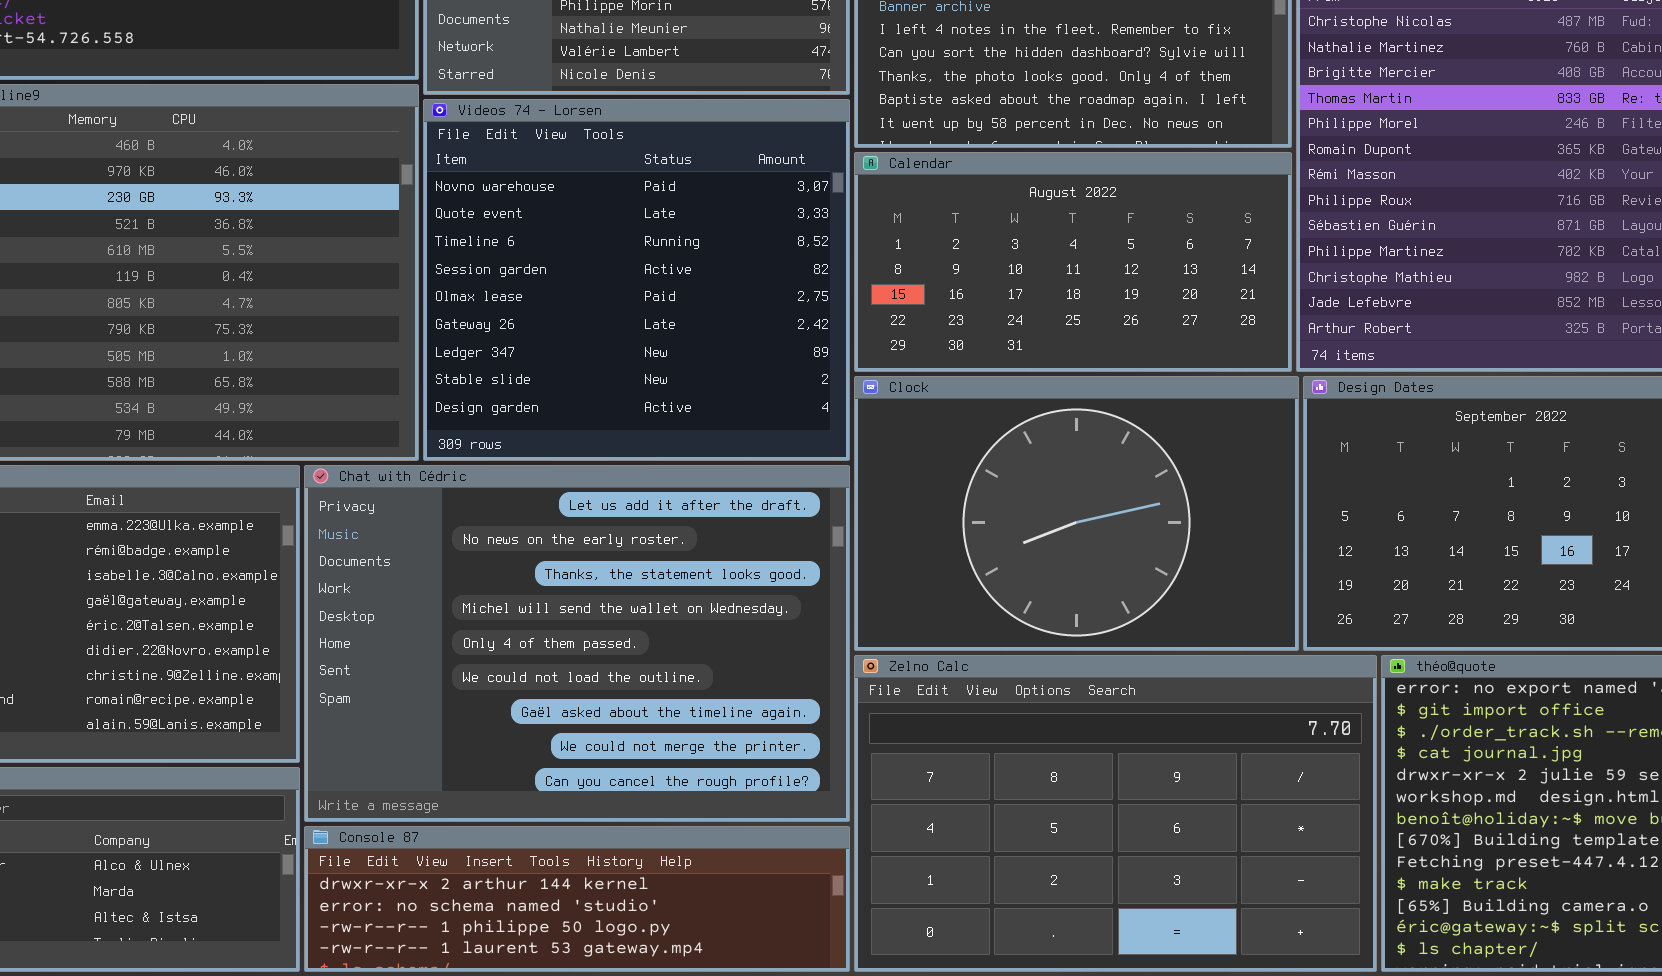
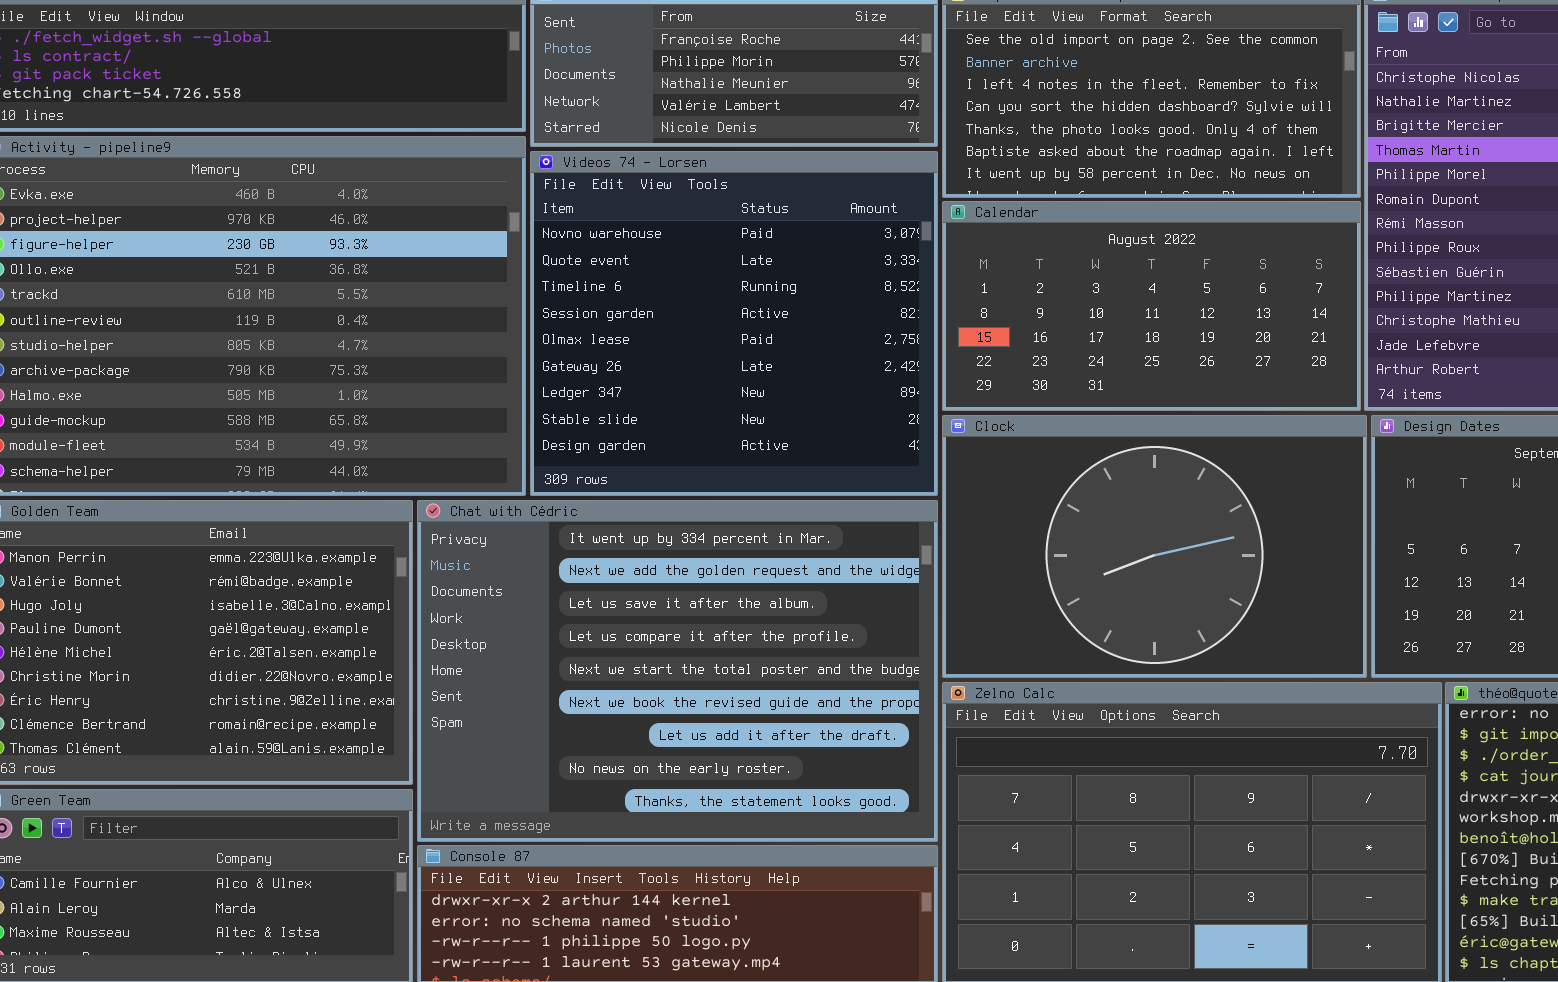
Chat with Cédric: [304,465,850,822] -> [417,500,938,842], scrolled up 6 rows

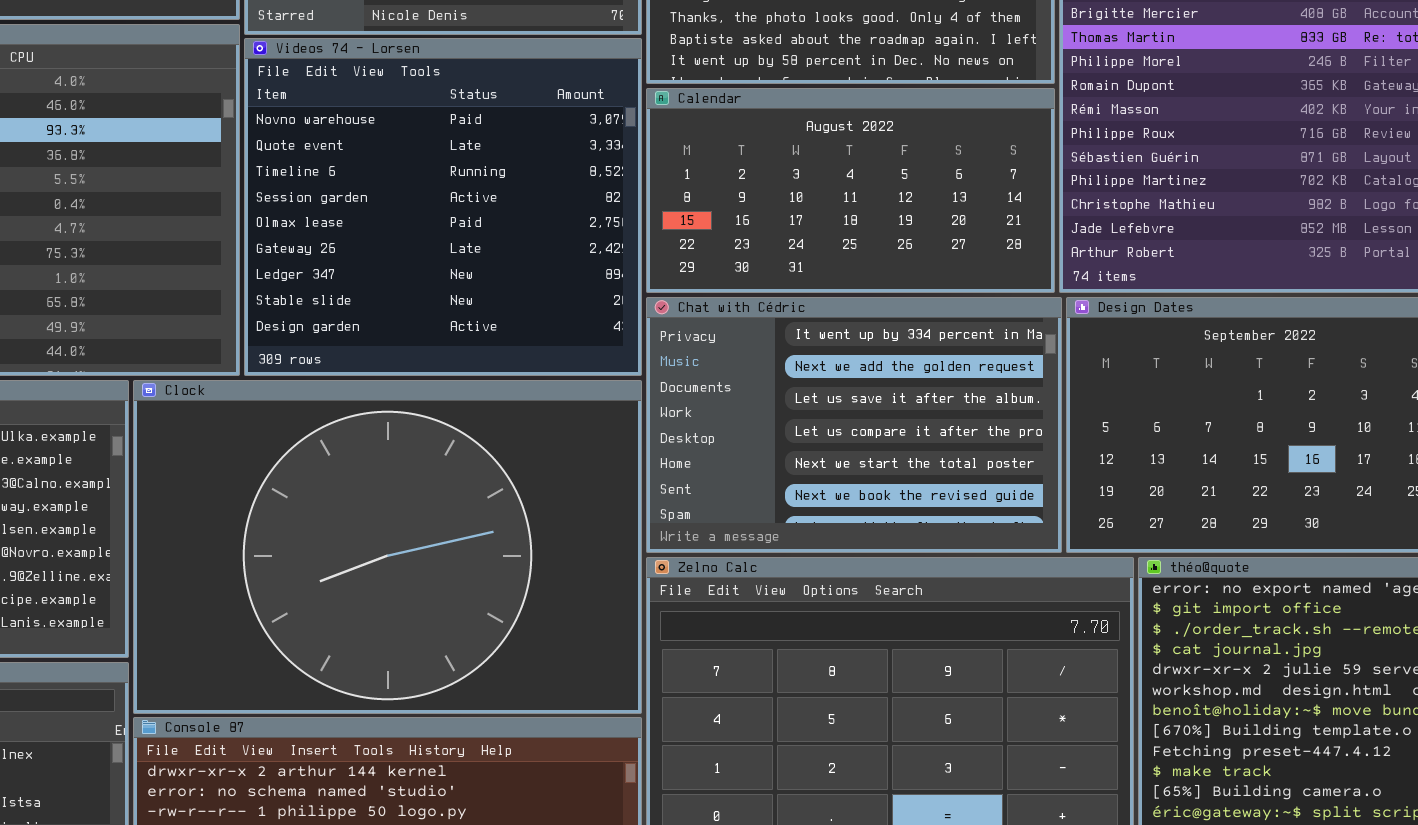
Clock: [942,415,1367,678] -> [133,380,642,714], moved, resized
Chat with Cédric: [417,500,938,842] -> [646,297,1062,553], moved, resized

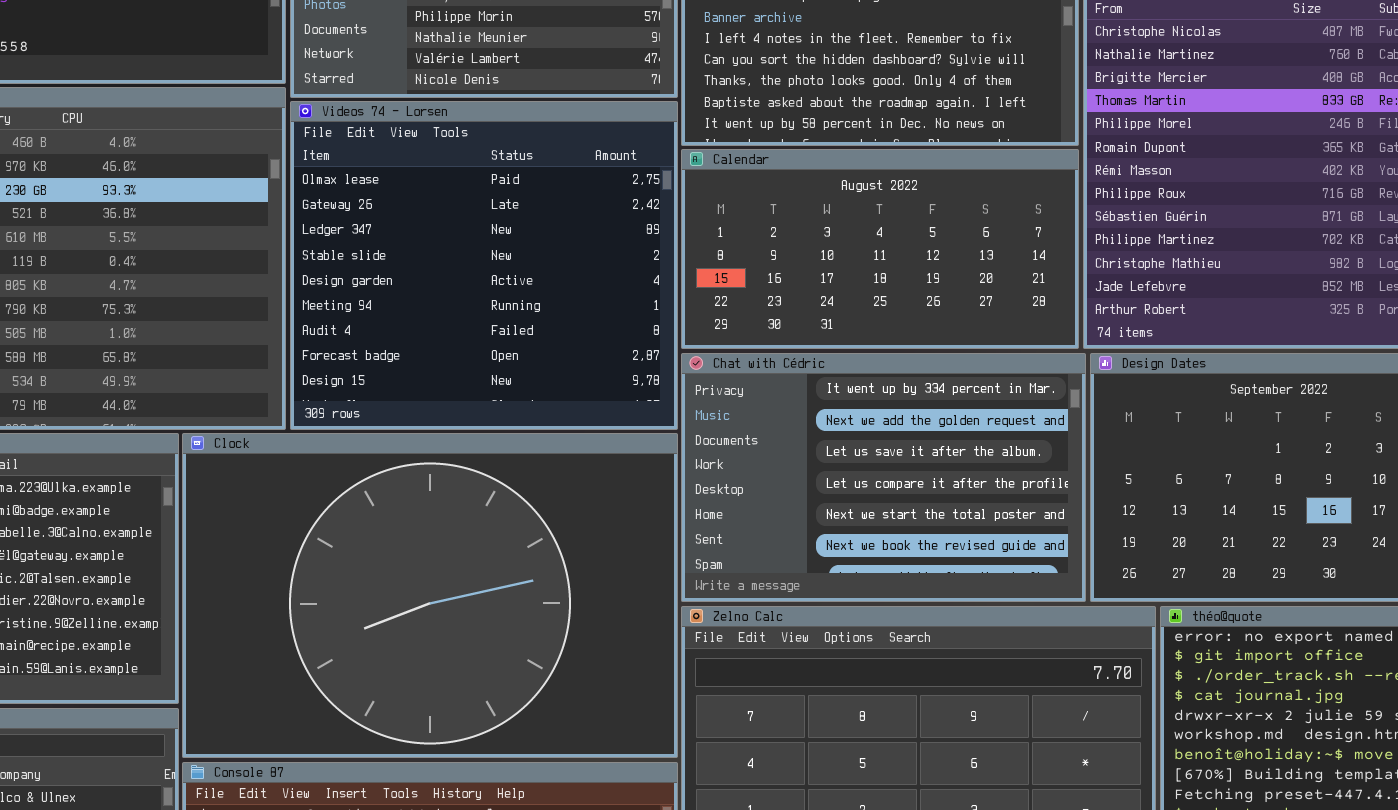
Videos 74 - Lorsen: [244,38,642,376] -> [290,101,678,430], scrolled down 4 rows

